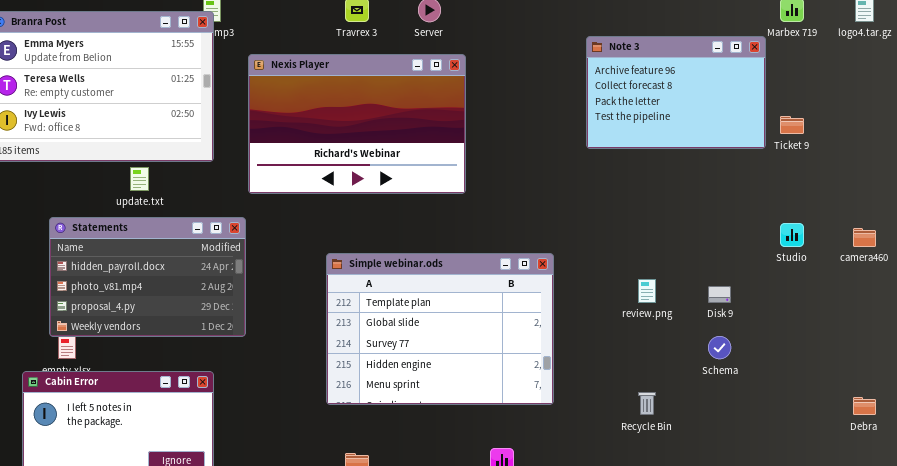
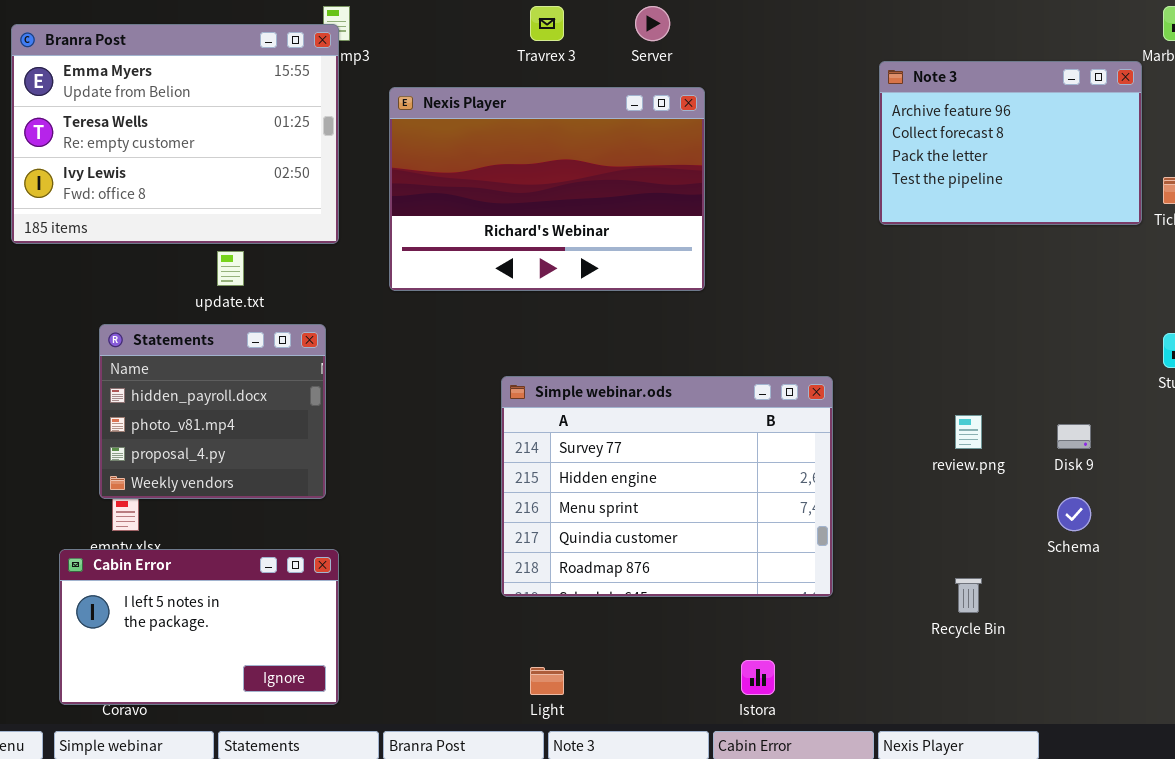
Statements: [49,217,246,337] -> [99,324,326,499], resized
Simple webinar.ods: [326,253,554,405] -> [501,376,833,597], scrolled down 2 rows

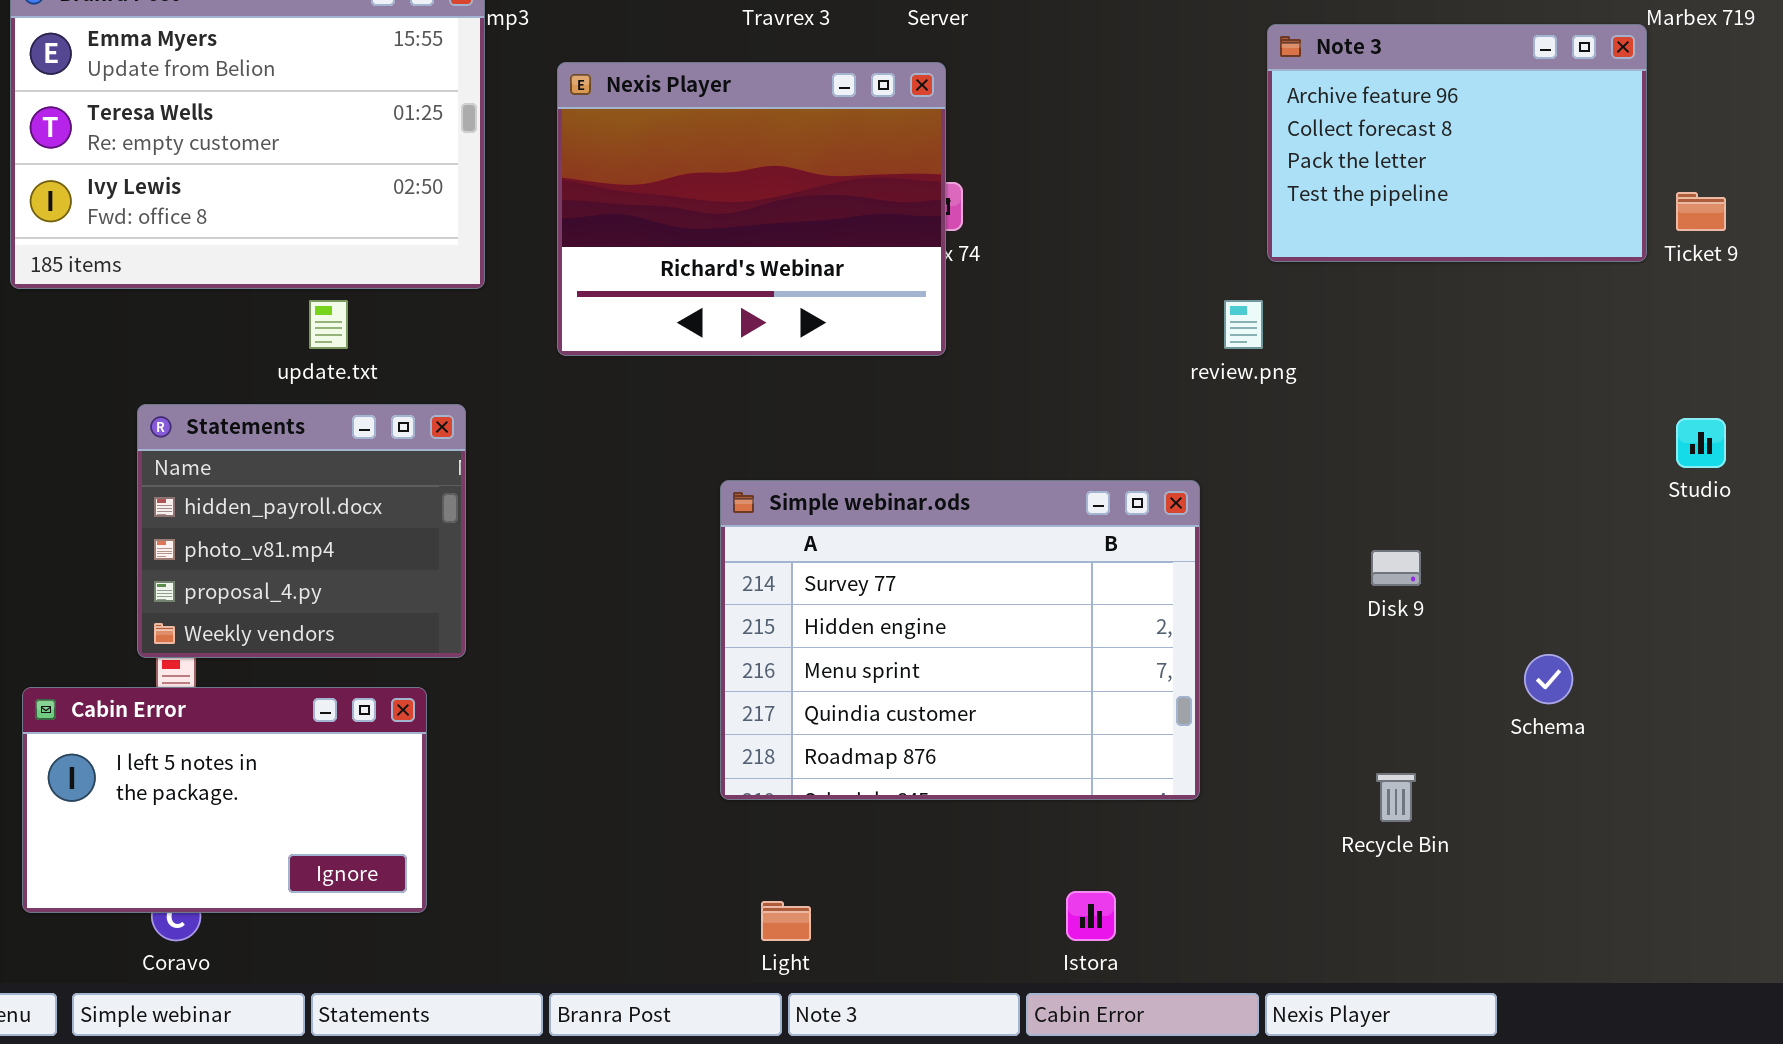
Nexis Player: [389,87,705,291] -> [557,62,946,356], resized
review.png: [955,415,982,449] -> [1224,300,1263,349], moved
Disk 9: [1057,424,1091,449] -> [1371,550,1421,586], moved
Cabin Error: [59,549,339,705] -> [22,687,427,913], moved

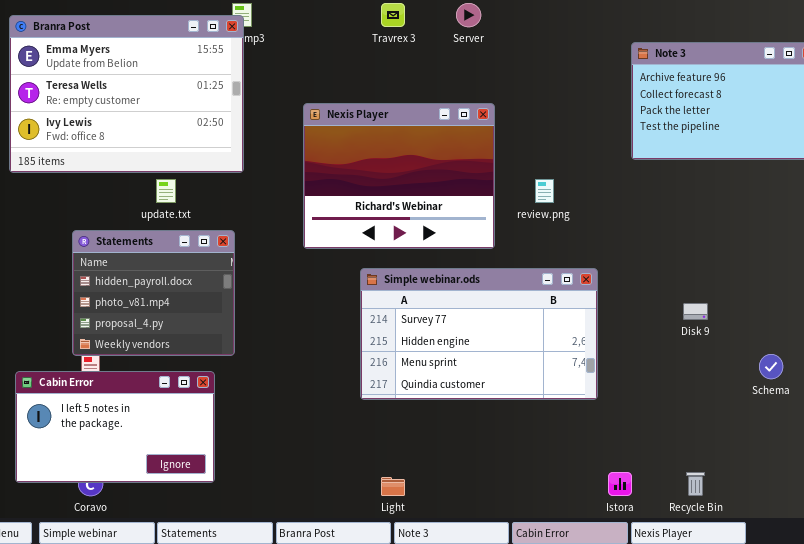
Nexis Player: [557,62,946,356] -> [303,103,495,249], moved
review.png: [1224,300,1263,349] -> [535,179,554,203], moved
Simple webinar.ods: [720,480,1200,800] -> [360,268,598,400], resized
Recycle Bin: [1376,773,1416,822] -> [686,472,705,496], moved
Istora: [1066,891,1116,941] -> [608,472,632,496], moved

